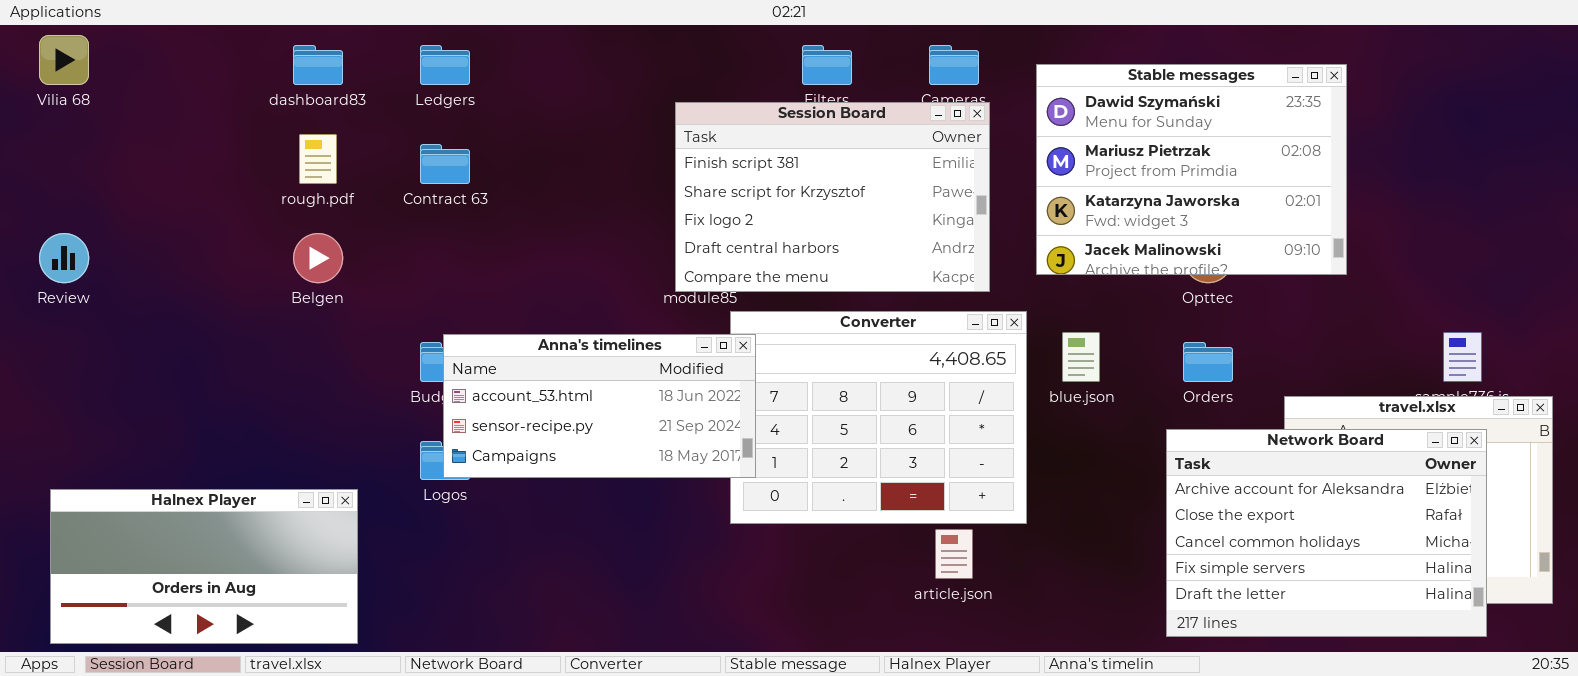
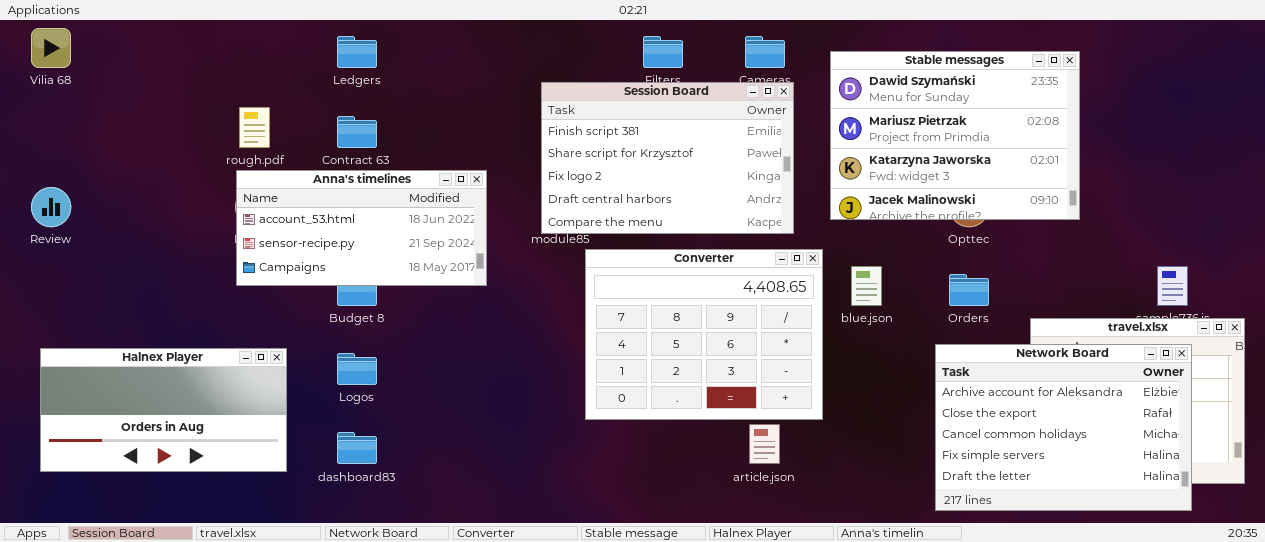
dashboard83: [293,45,343,85] -> [337,432,377,464], moved
Anna's timelines: [443,334,756,478] -> [236,170,487,286], moved
Halnex Player: [50,489,358,644] -> [40,348,287,472], moved

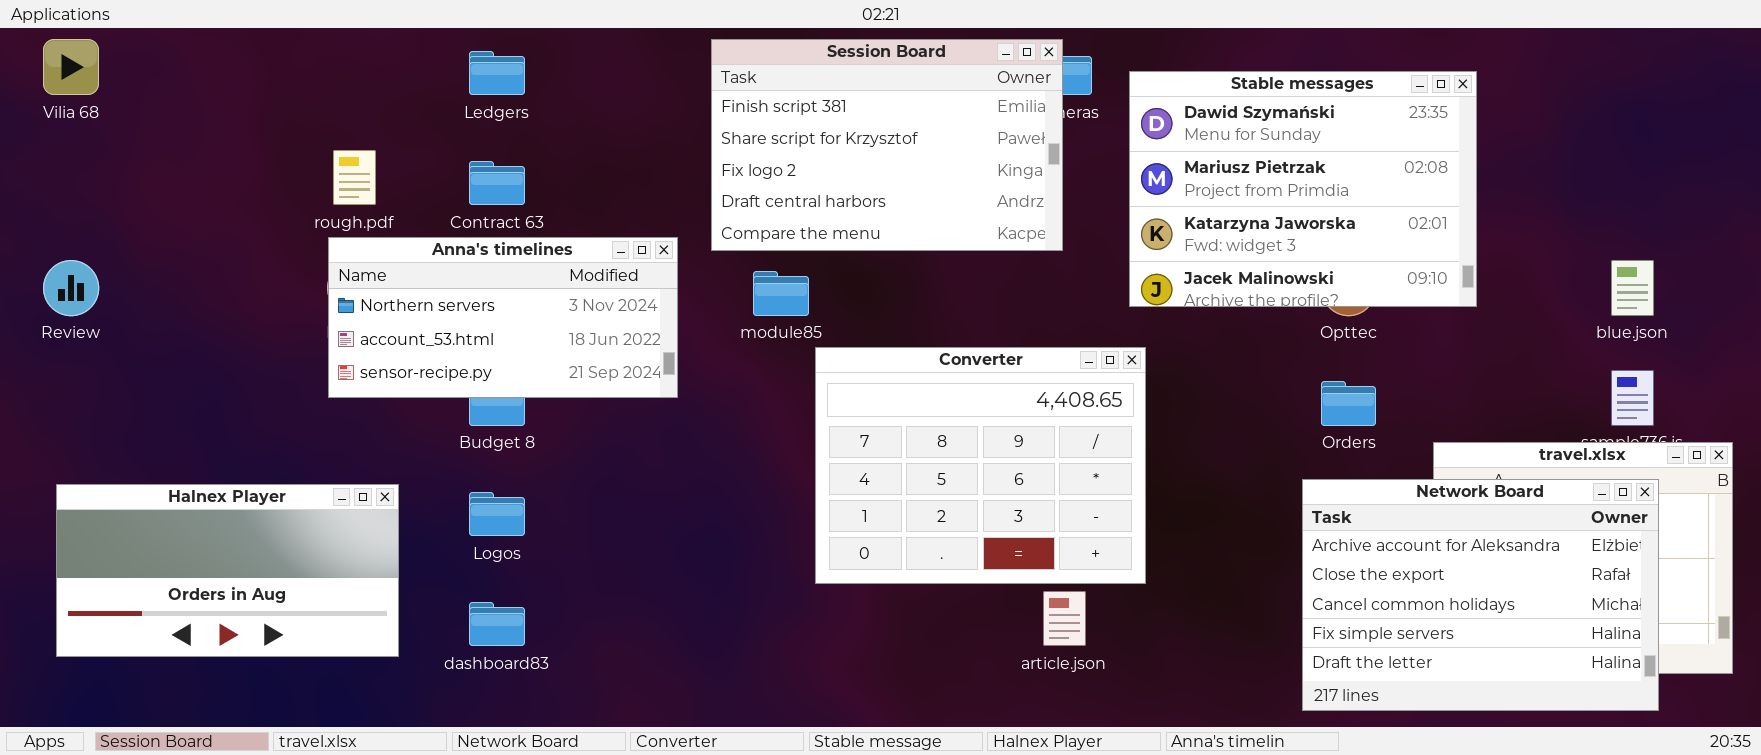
Stable messages: [830,51,1080,220] -> [1129,71,1477,307], moved
Session Board: [541,82,794,234] -> [711,39,1063,251], moved
Anna's timelines: [236,170,487,286] -> [328,237,678,398], scrolled up 1 row
blue.json: [851,266,882,306] -> [1611,260,1654,316], moved

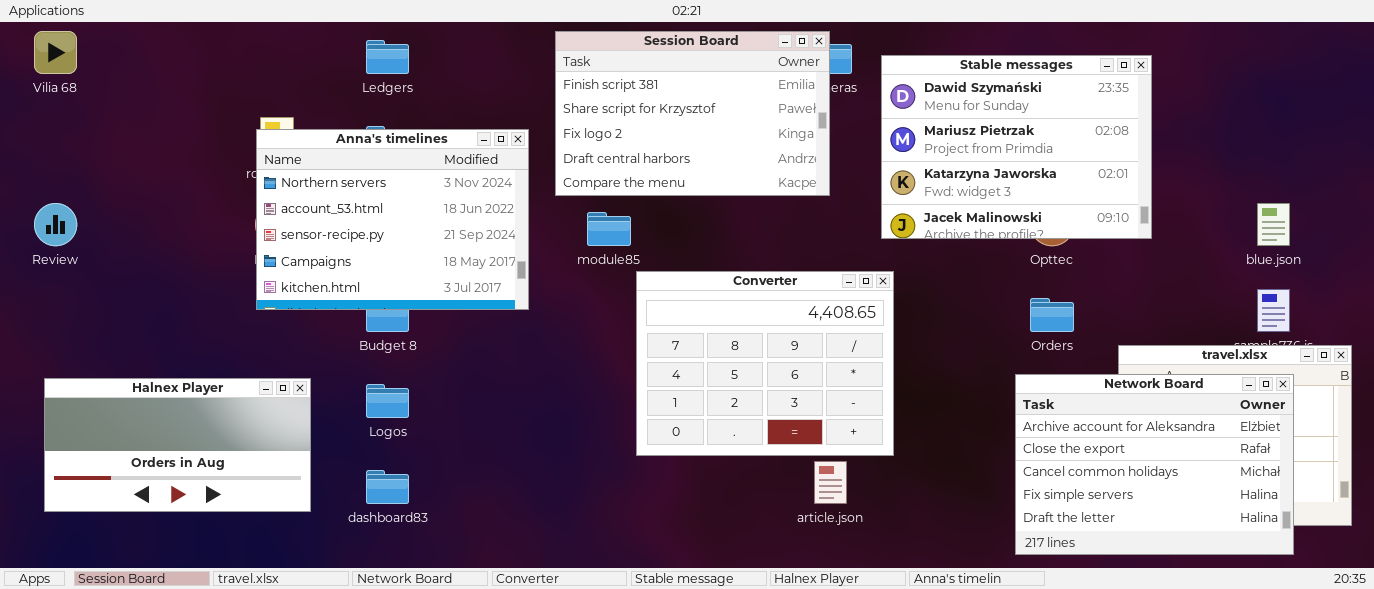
Anna's timelines: [328,237,678,398] -> [256,129,529,310], resized

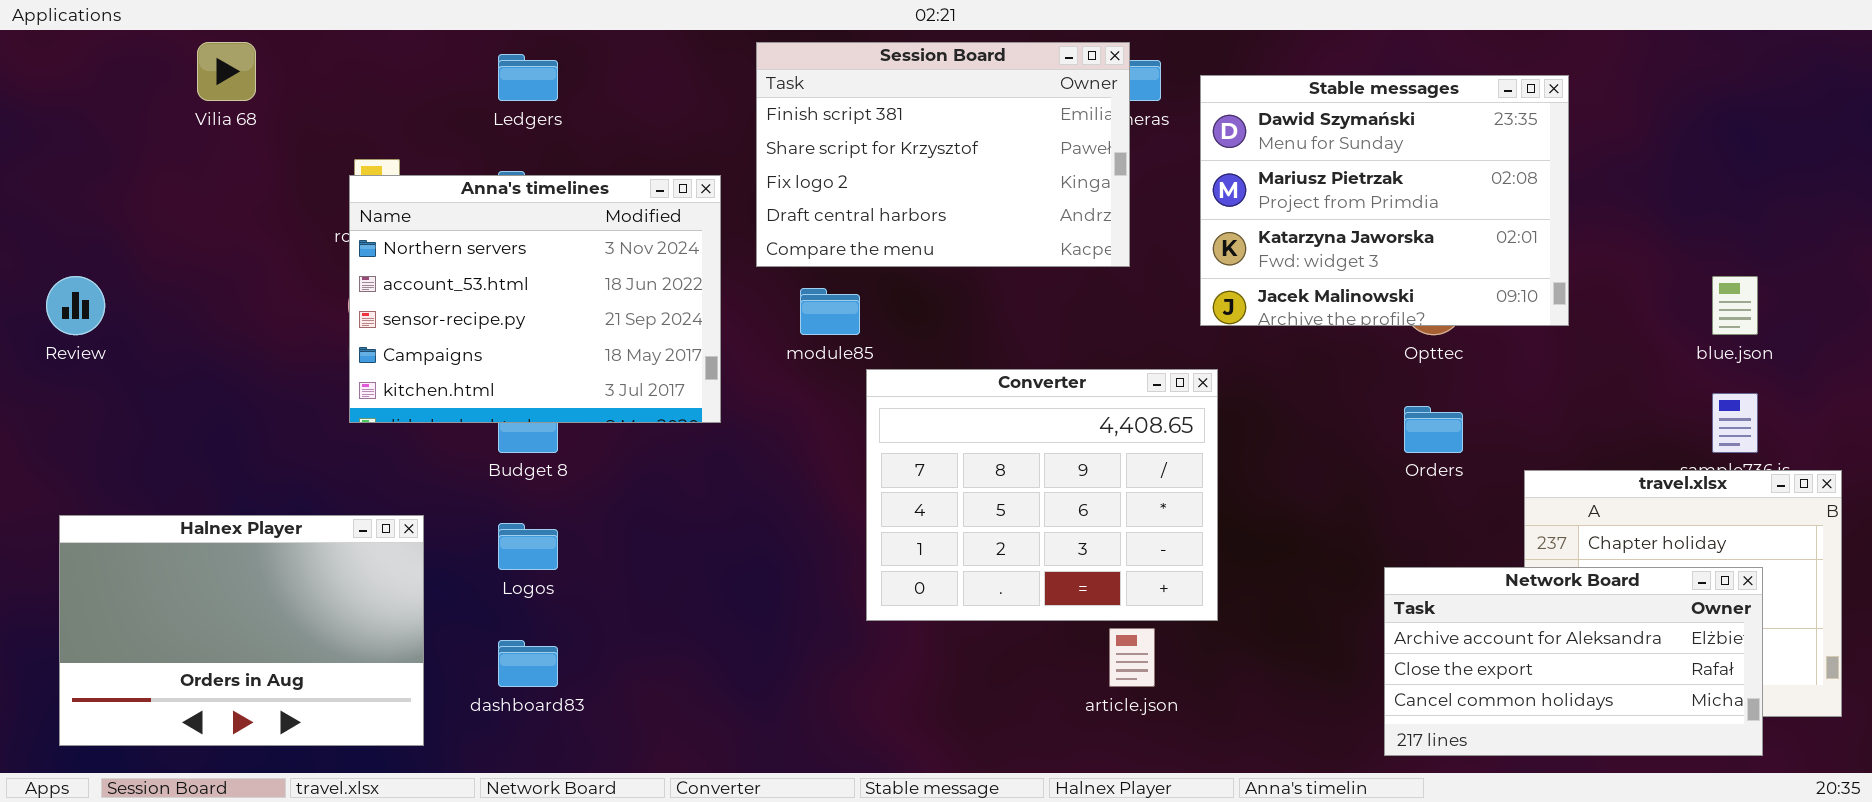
Vilia 68: [34,31,77,74] -> [197,42,256,101], moved
Network Board: [1015,374,1294,555] -> [1384,567,1763,756], resized
Halnex Player: [44,378,311,512] -> [59,515,424,746], resized

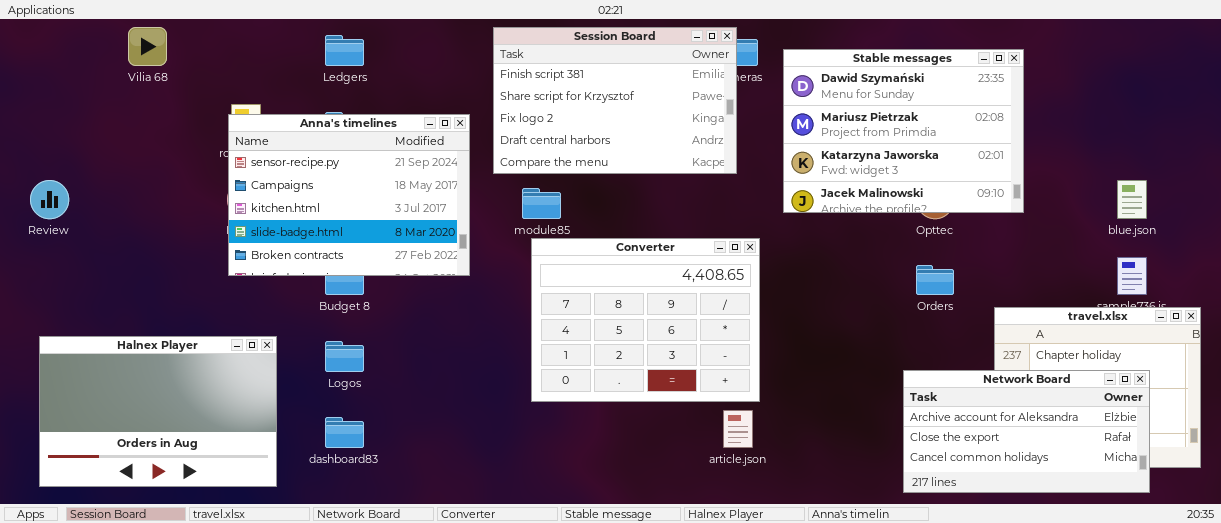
Anna's timelines: [349,175,721,423] -> [228,114,470,276], scrolled down 2 rows
Converter: [866,369,1218,621] -> [531,238,760,402], moved

